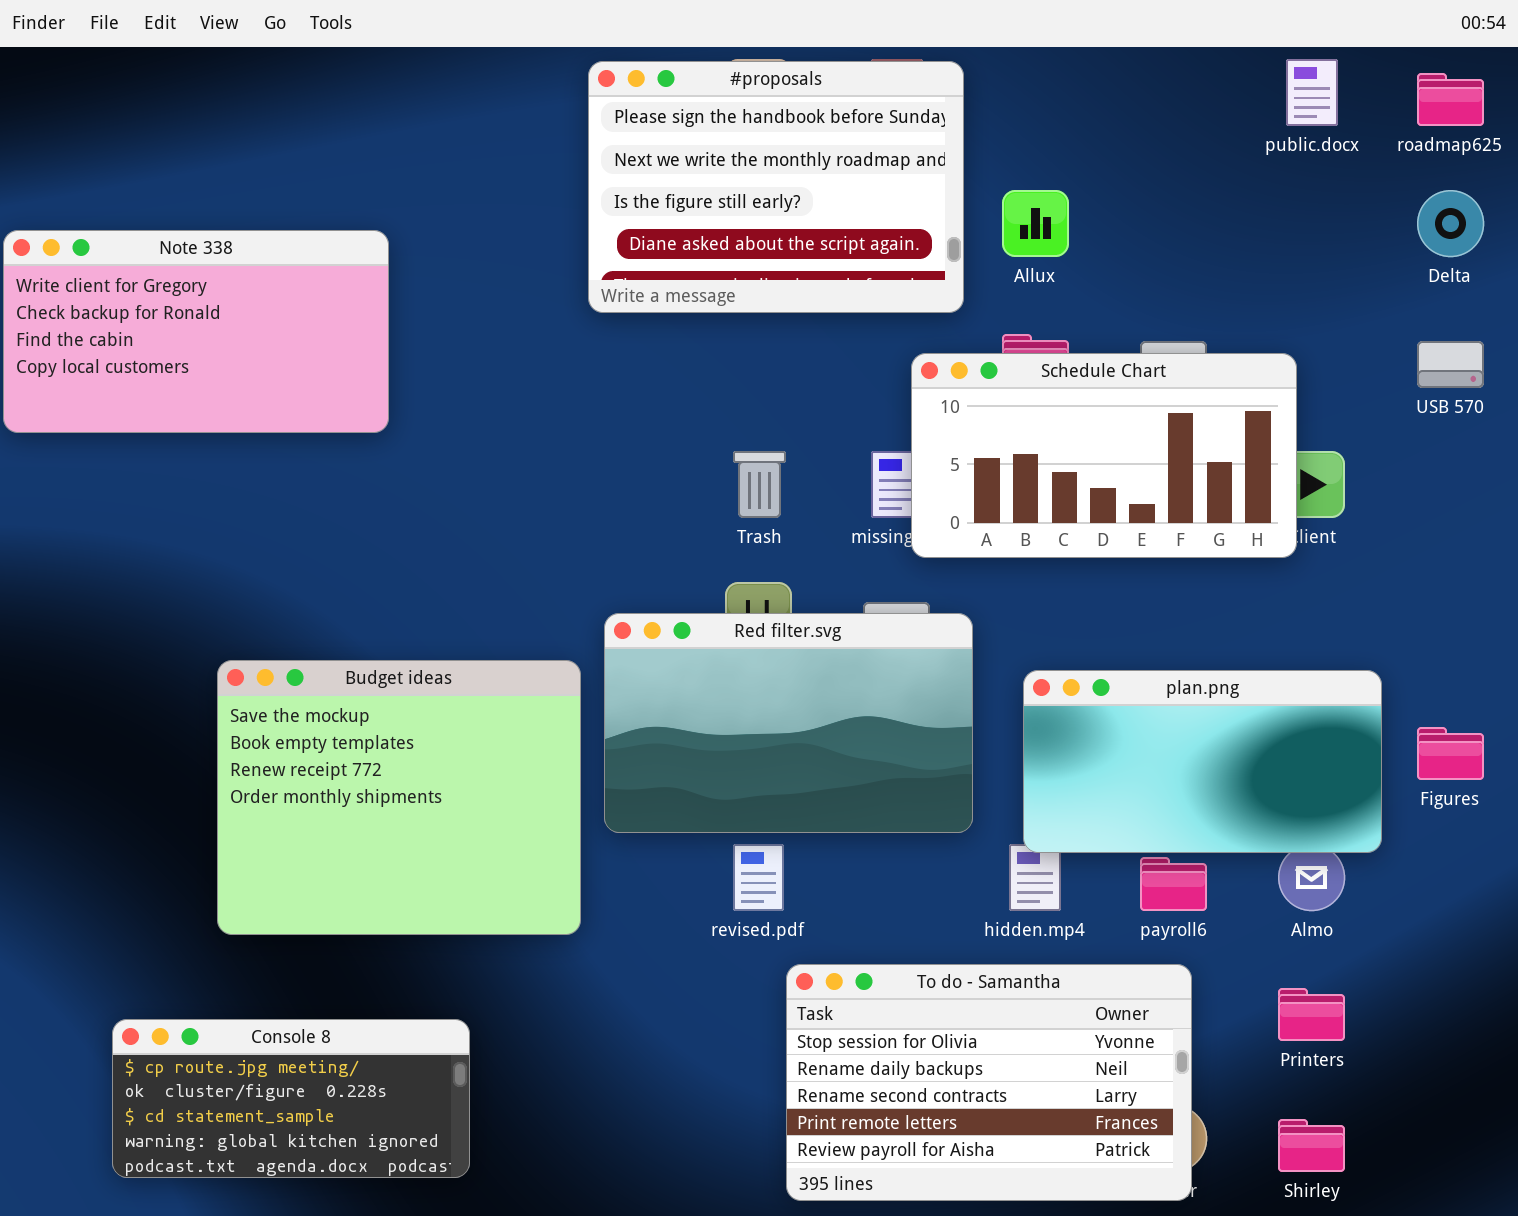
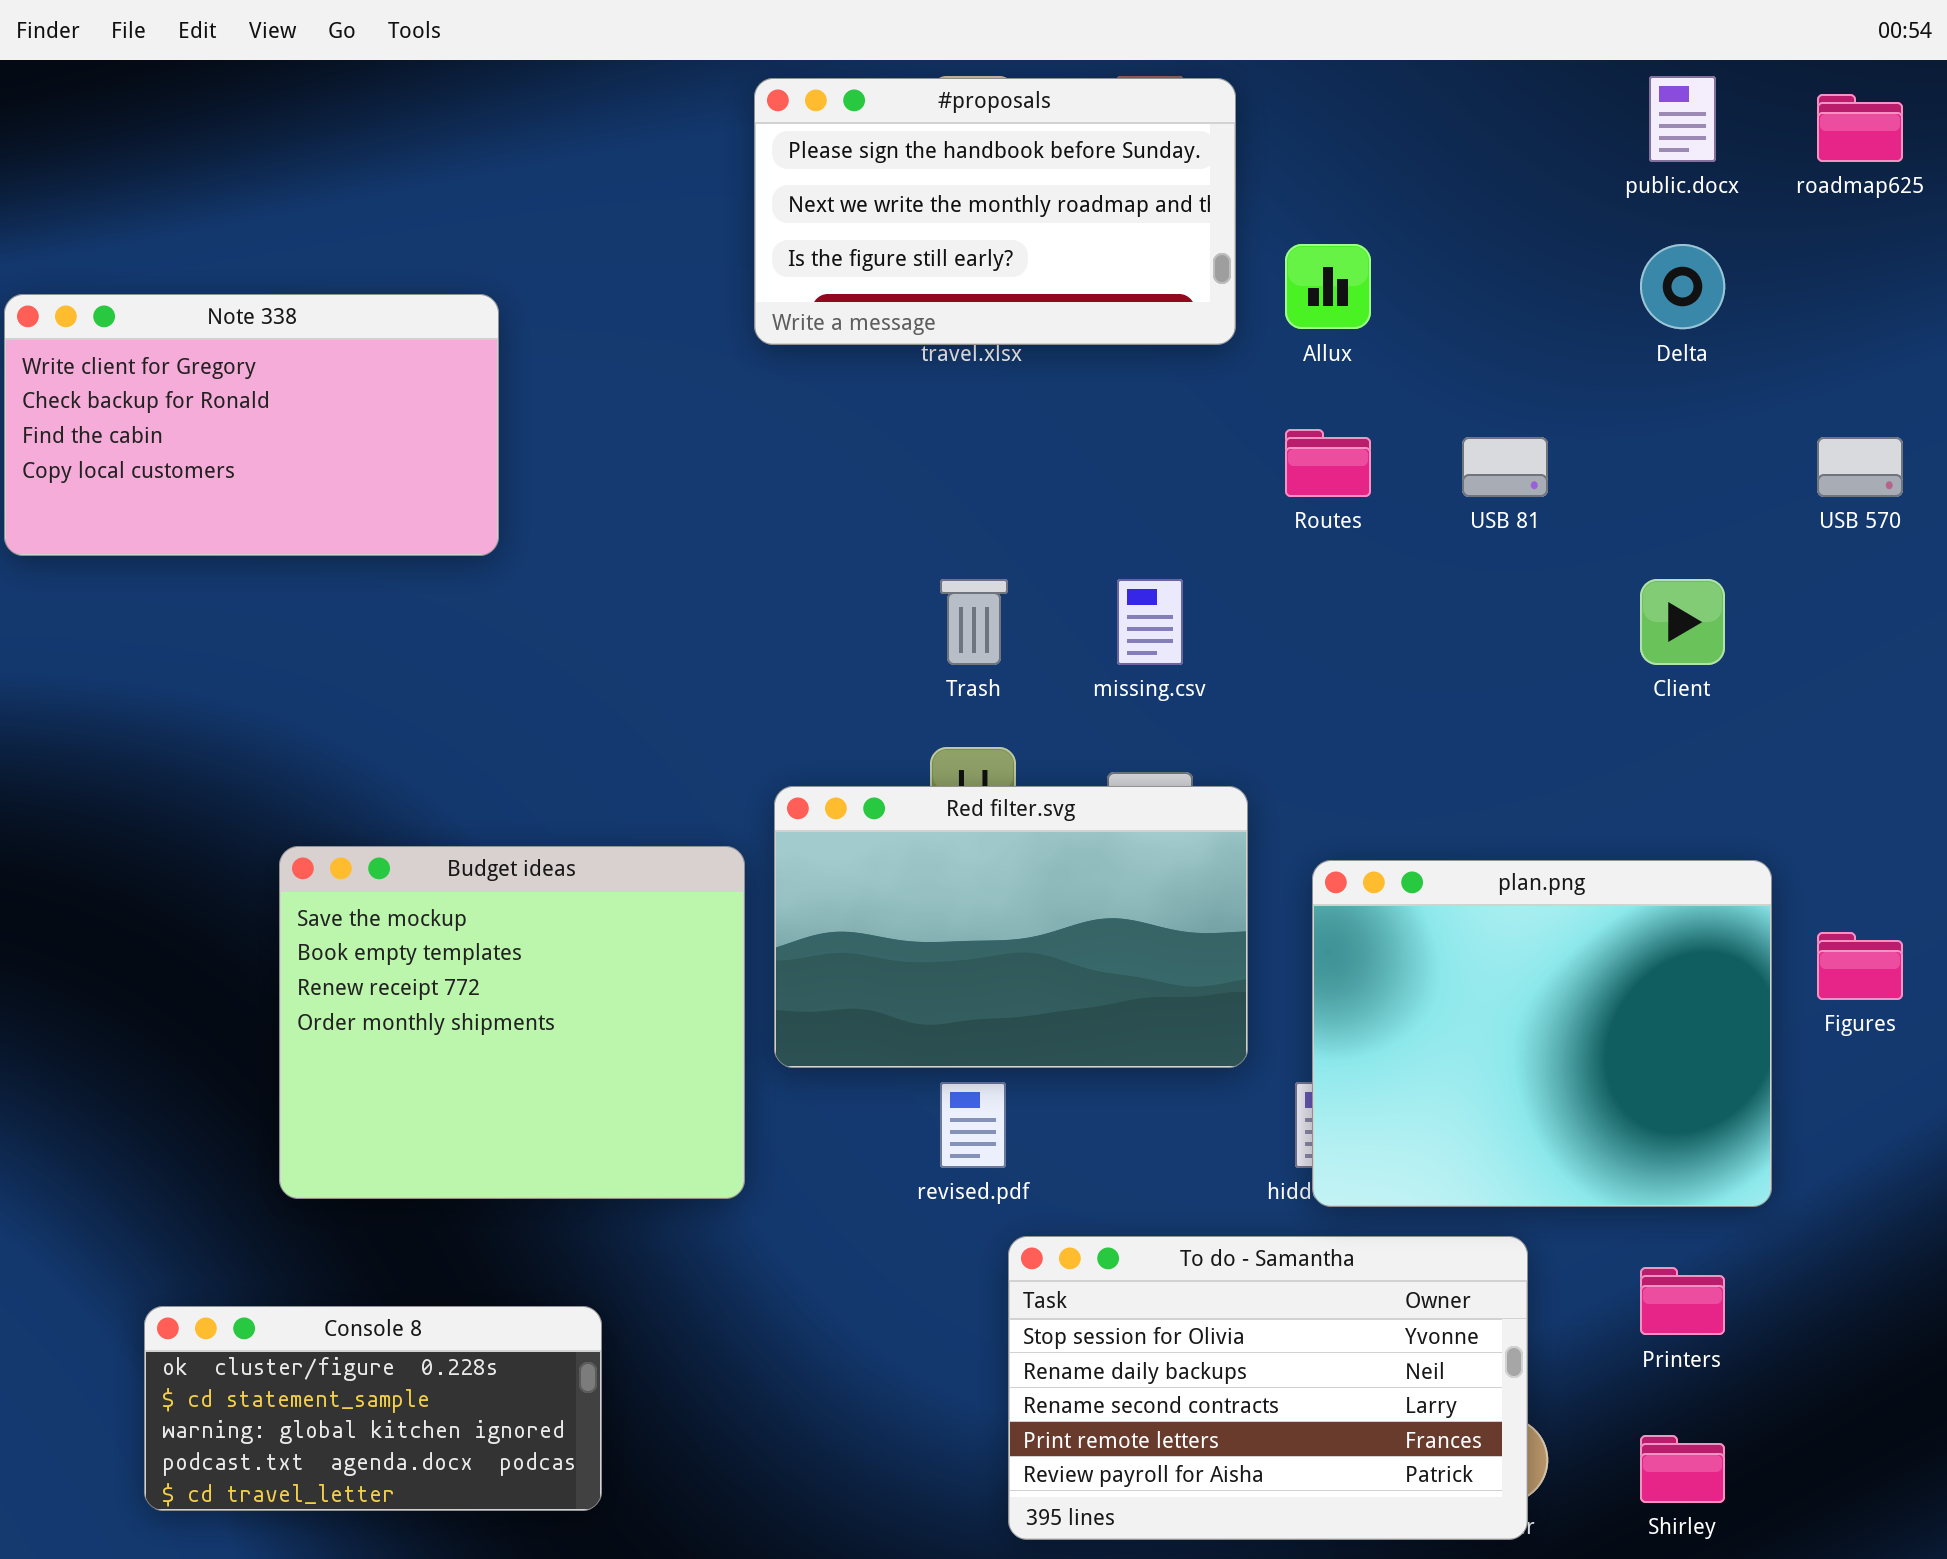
#proposals: [588,61,964,313] -> [754,78,1236,345], resized
Delta: [1417,190,1484,257] -> [1640,244,1725,329], moved
Schedule Chart: [911,353,1297,558] -> none, closed
plan.png: [1023,670,1382,853] -> [1312,860,1772,1207], resized
Console 8: [112,1019,470,1178] -> [144,1306,602,1511], scrolled down 1 row

